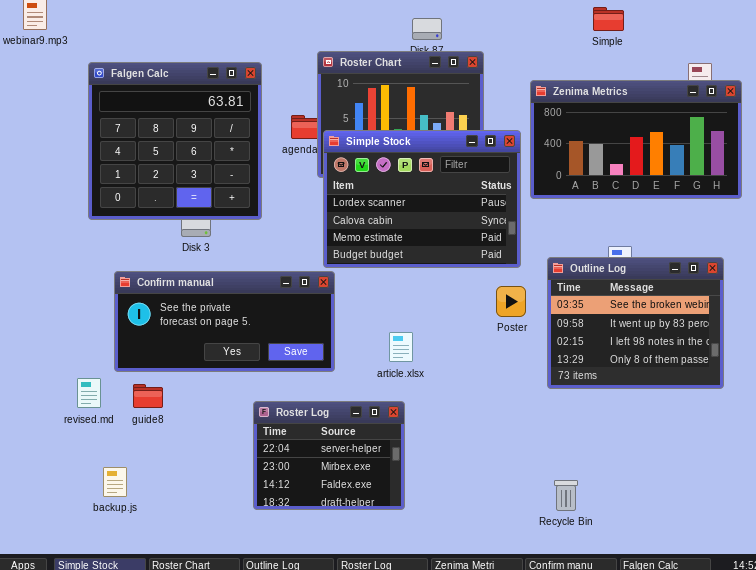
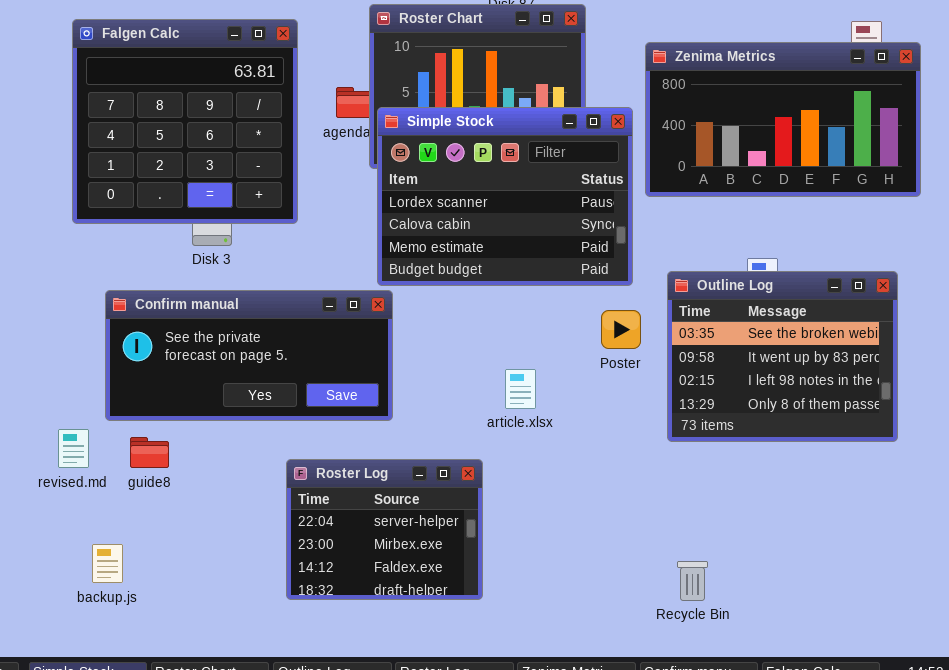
article.xlsx: [389,332,413,362] -> [505,369,536,409], moved

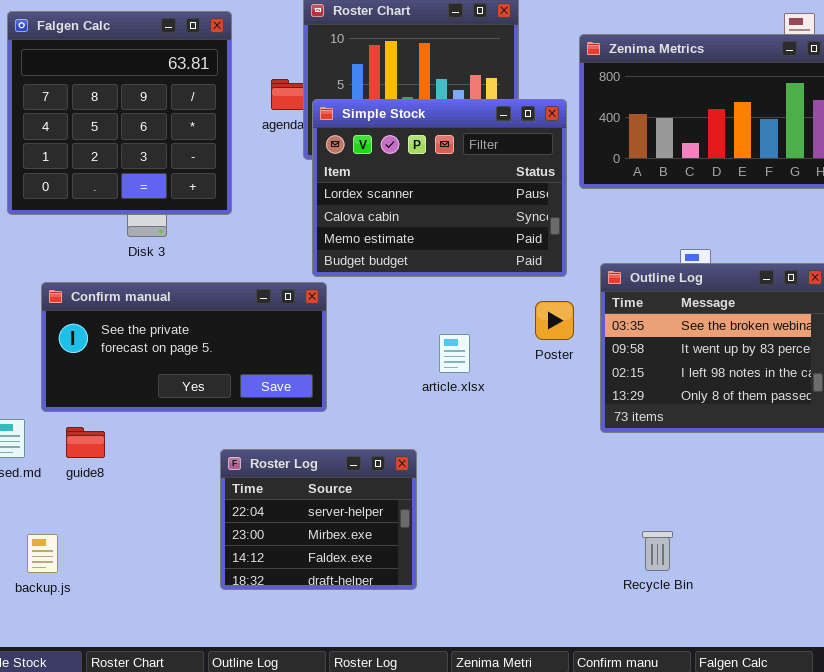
article.xlsx: [505,369,536,409] -> [439,334,470,373], moved
Recycle Bin: [677,561,708,601] -> [642,531,673,571], moved

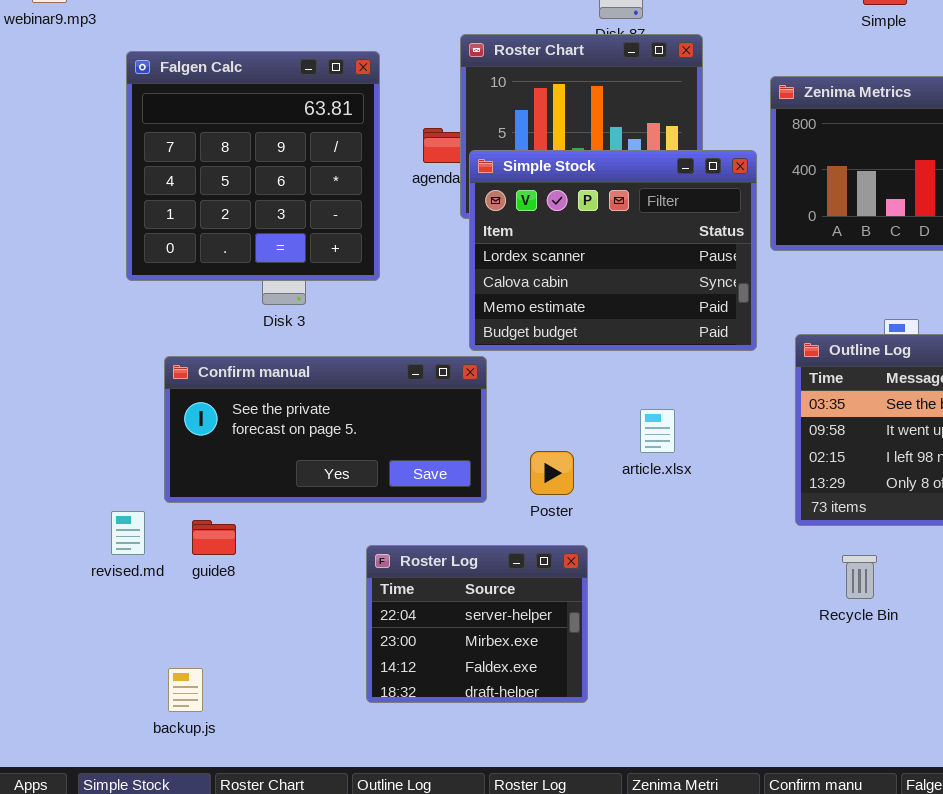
Poster: [535,301,574,340] -> [530,451,574,495], moved
article.xlsx: [439,334,470,373] -> [640,409,675,453], moved
Recycle Bin: [642,531,673,571] -> [842,555,877,599], moved
backup.js: [27,534,58,573] -> [168,668,203,712], moved

